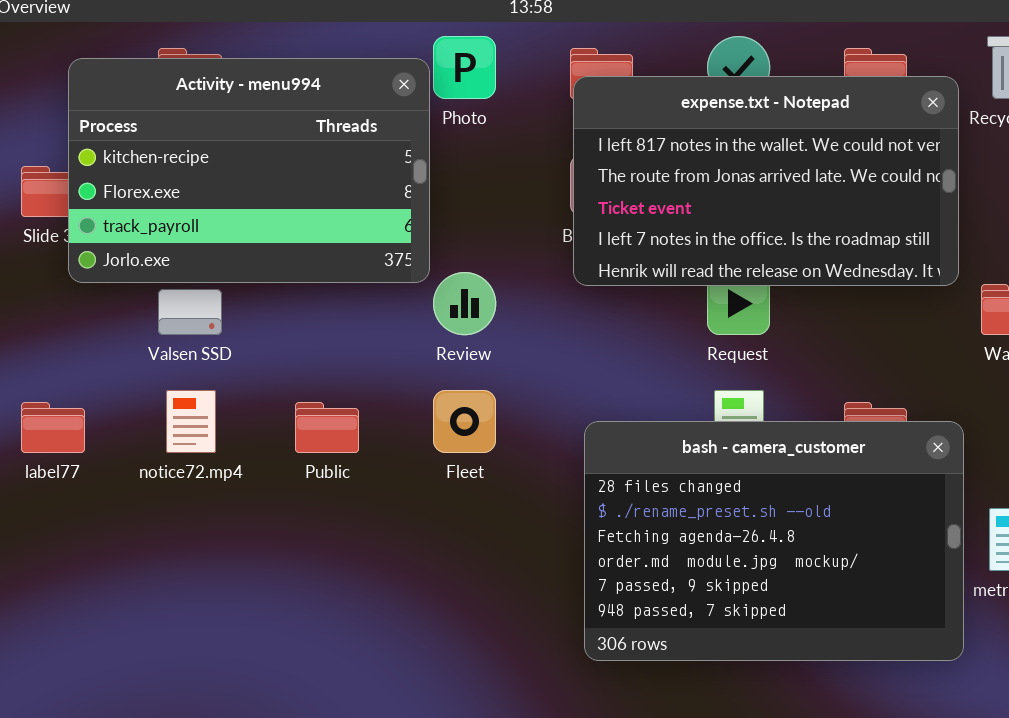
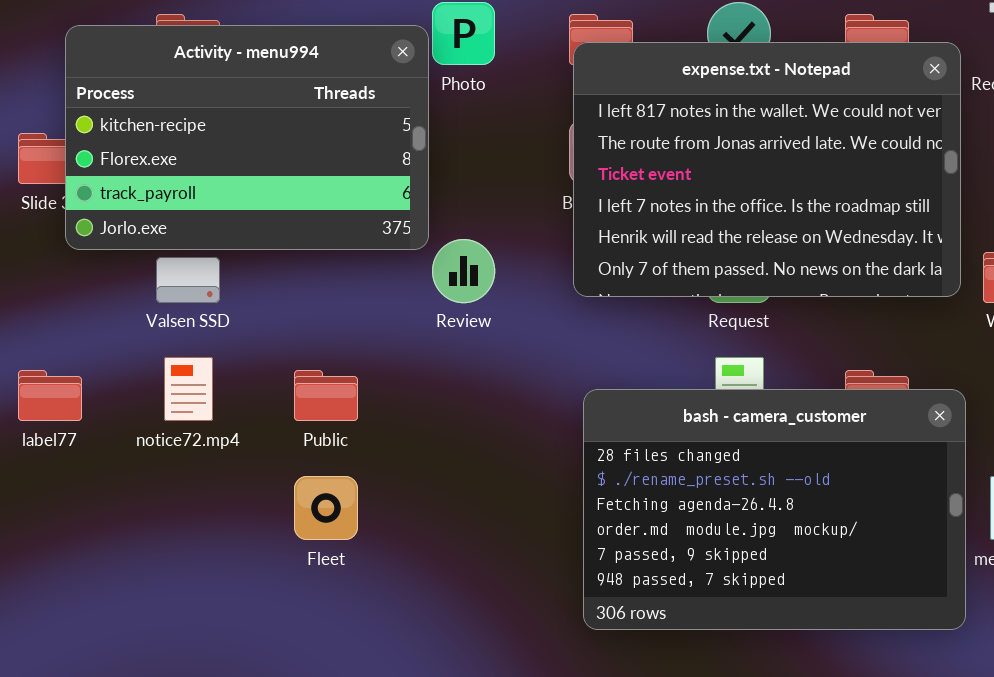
expense.txt - Notepad: [573,76,959,286] -> [573,42,961,297], resized
Fleet: [433,390,496,453] -> [294,476,358,540], moved

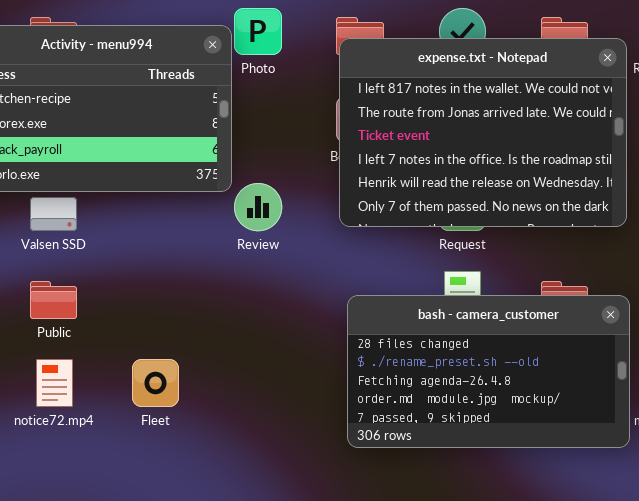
notice72.mp4: [164,357,213,421] -> [36,359,73,407], moved
Public: [294,370,358,421] -> [30,281,77,319], moved
bash - camera_customer: [583,389,966,630] -> [347,295,630,448], resized

